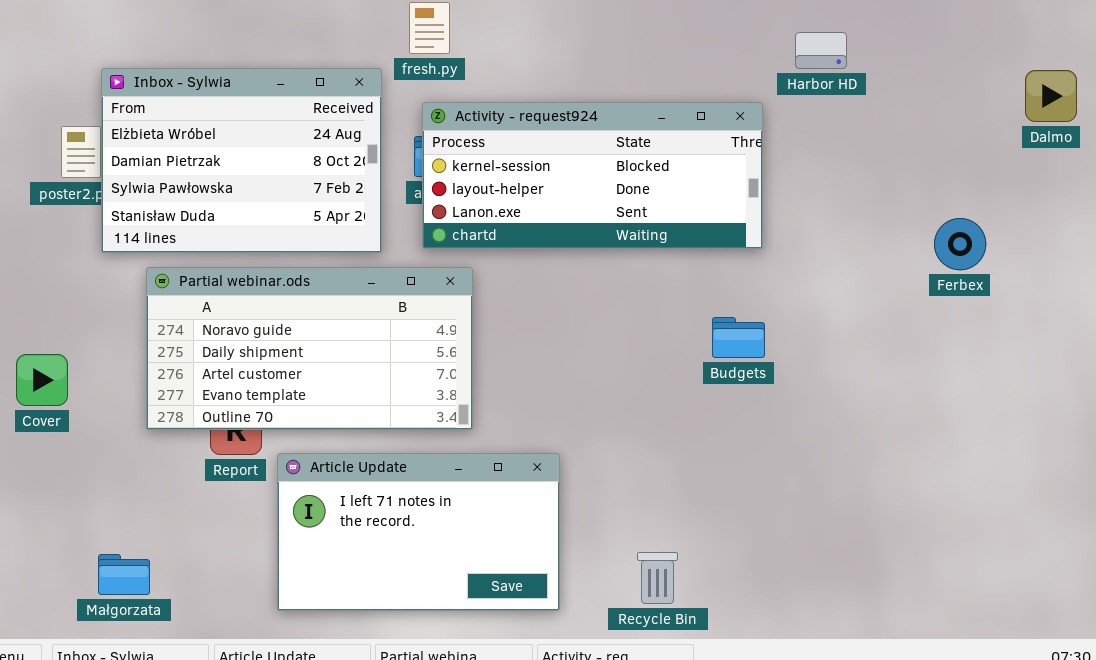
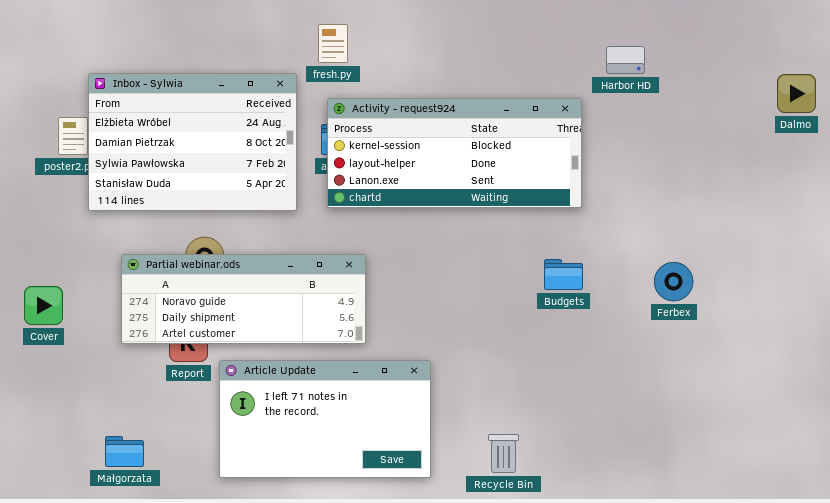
Ferbex: [934,218,986,270] -> [654,262,693,301], moved
Partial webinar.ods: [146,267,473,430] -> [121,254,366,344], resized
Małgorzata: [98,554,150,595] -> [105,436,144,467], moved

